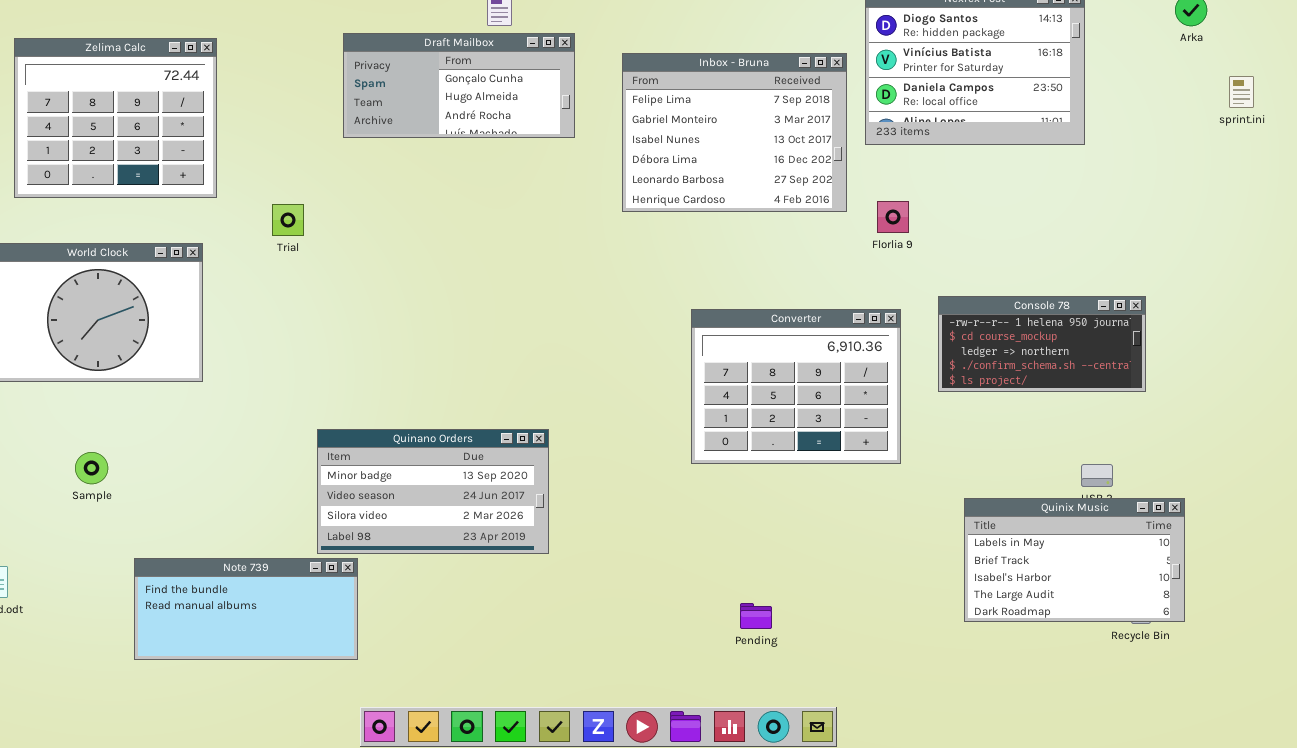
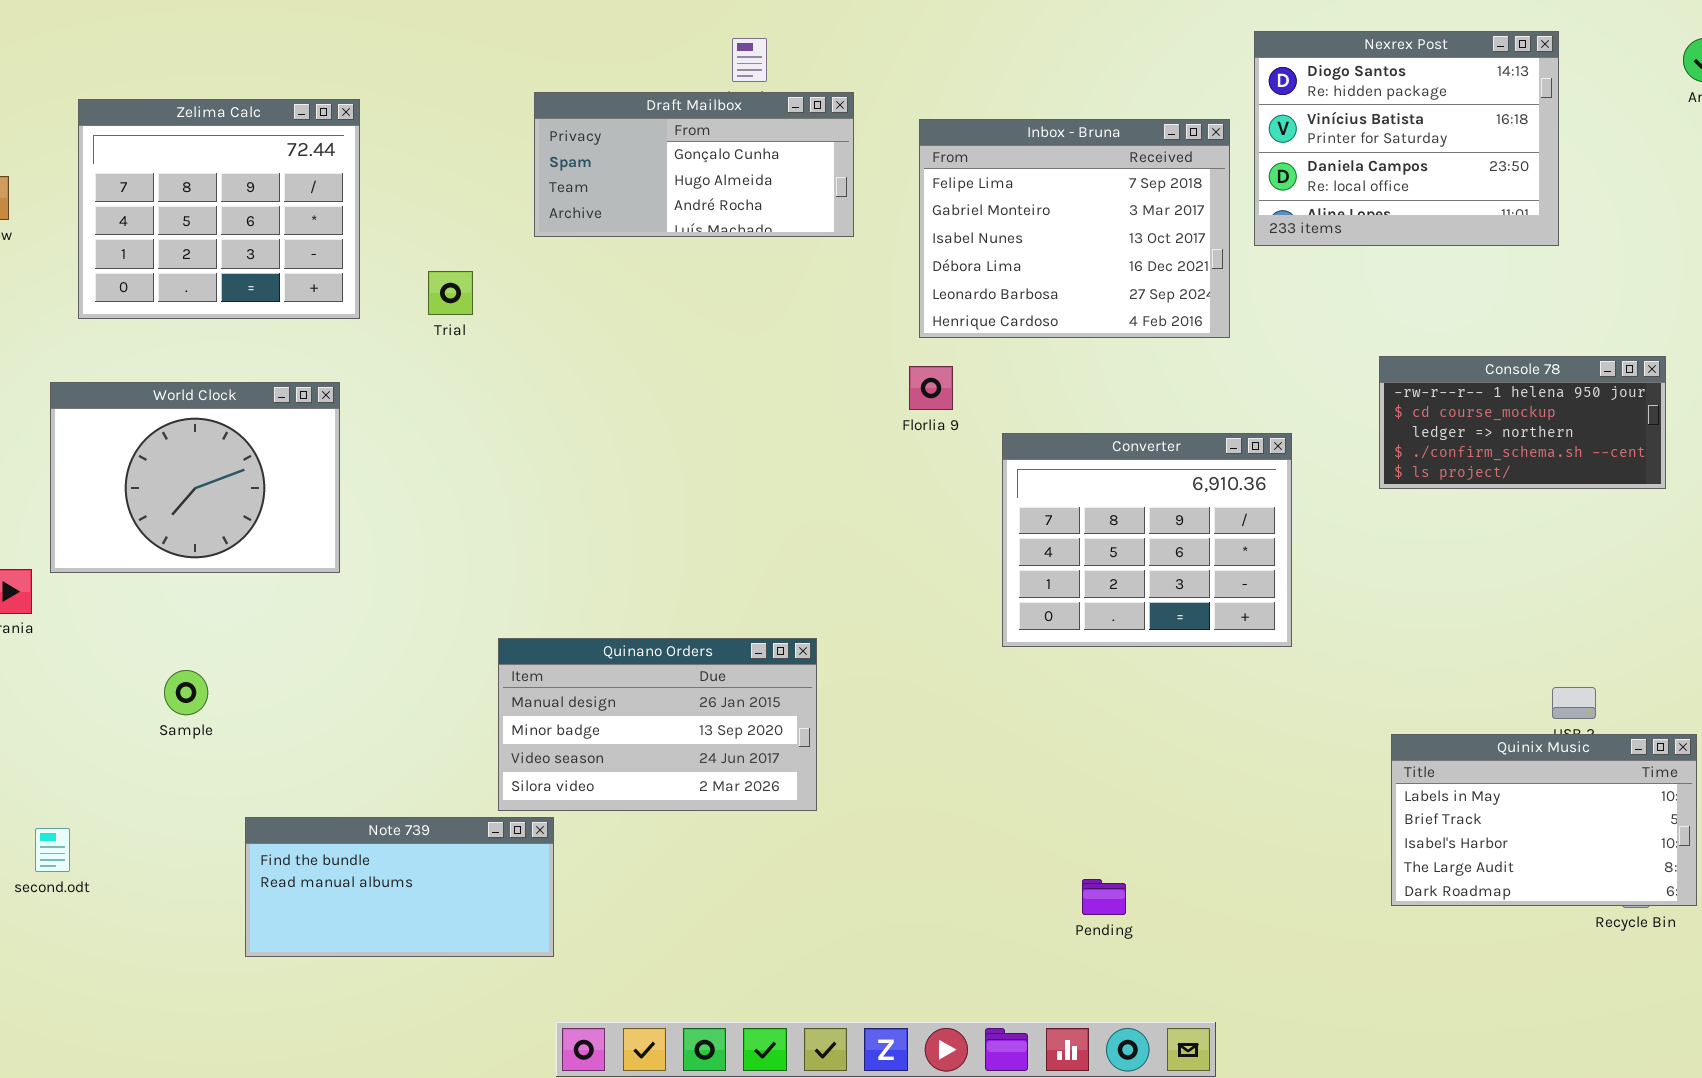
Florlia 9: [877,201,909,233] -> [909,366,953,410], moved
Trial: [272,204,304,236] -> [428,271,473,315], moved
Console 78: [938,296,1146,392] -> [1379,356,1666,489], moved
Converter: [691,309,901,464] -> [1002,433,1292,647], moved
Quinano Orders: [317,429,549,554] -> [498,638,817,811], scrolled up 1 row

